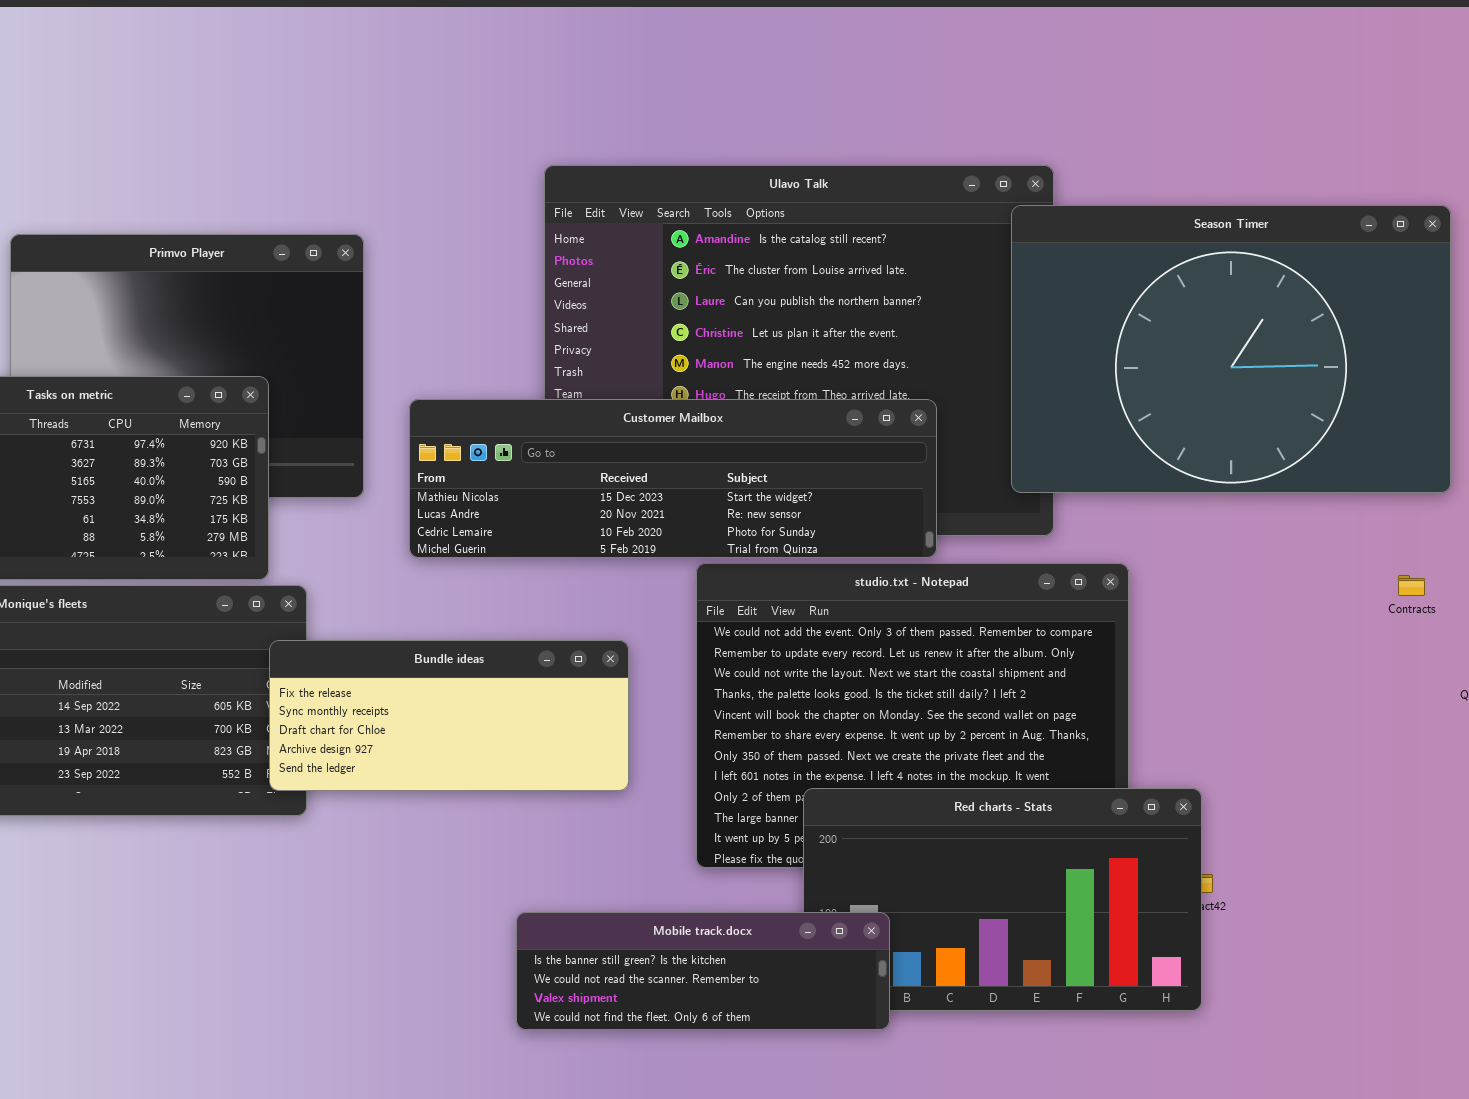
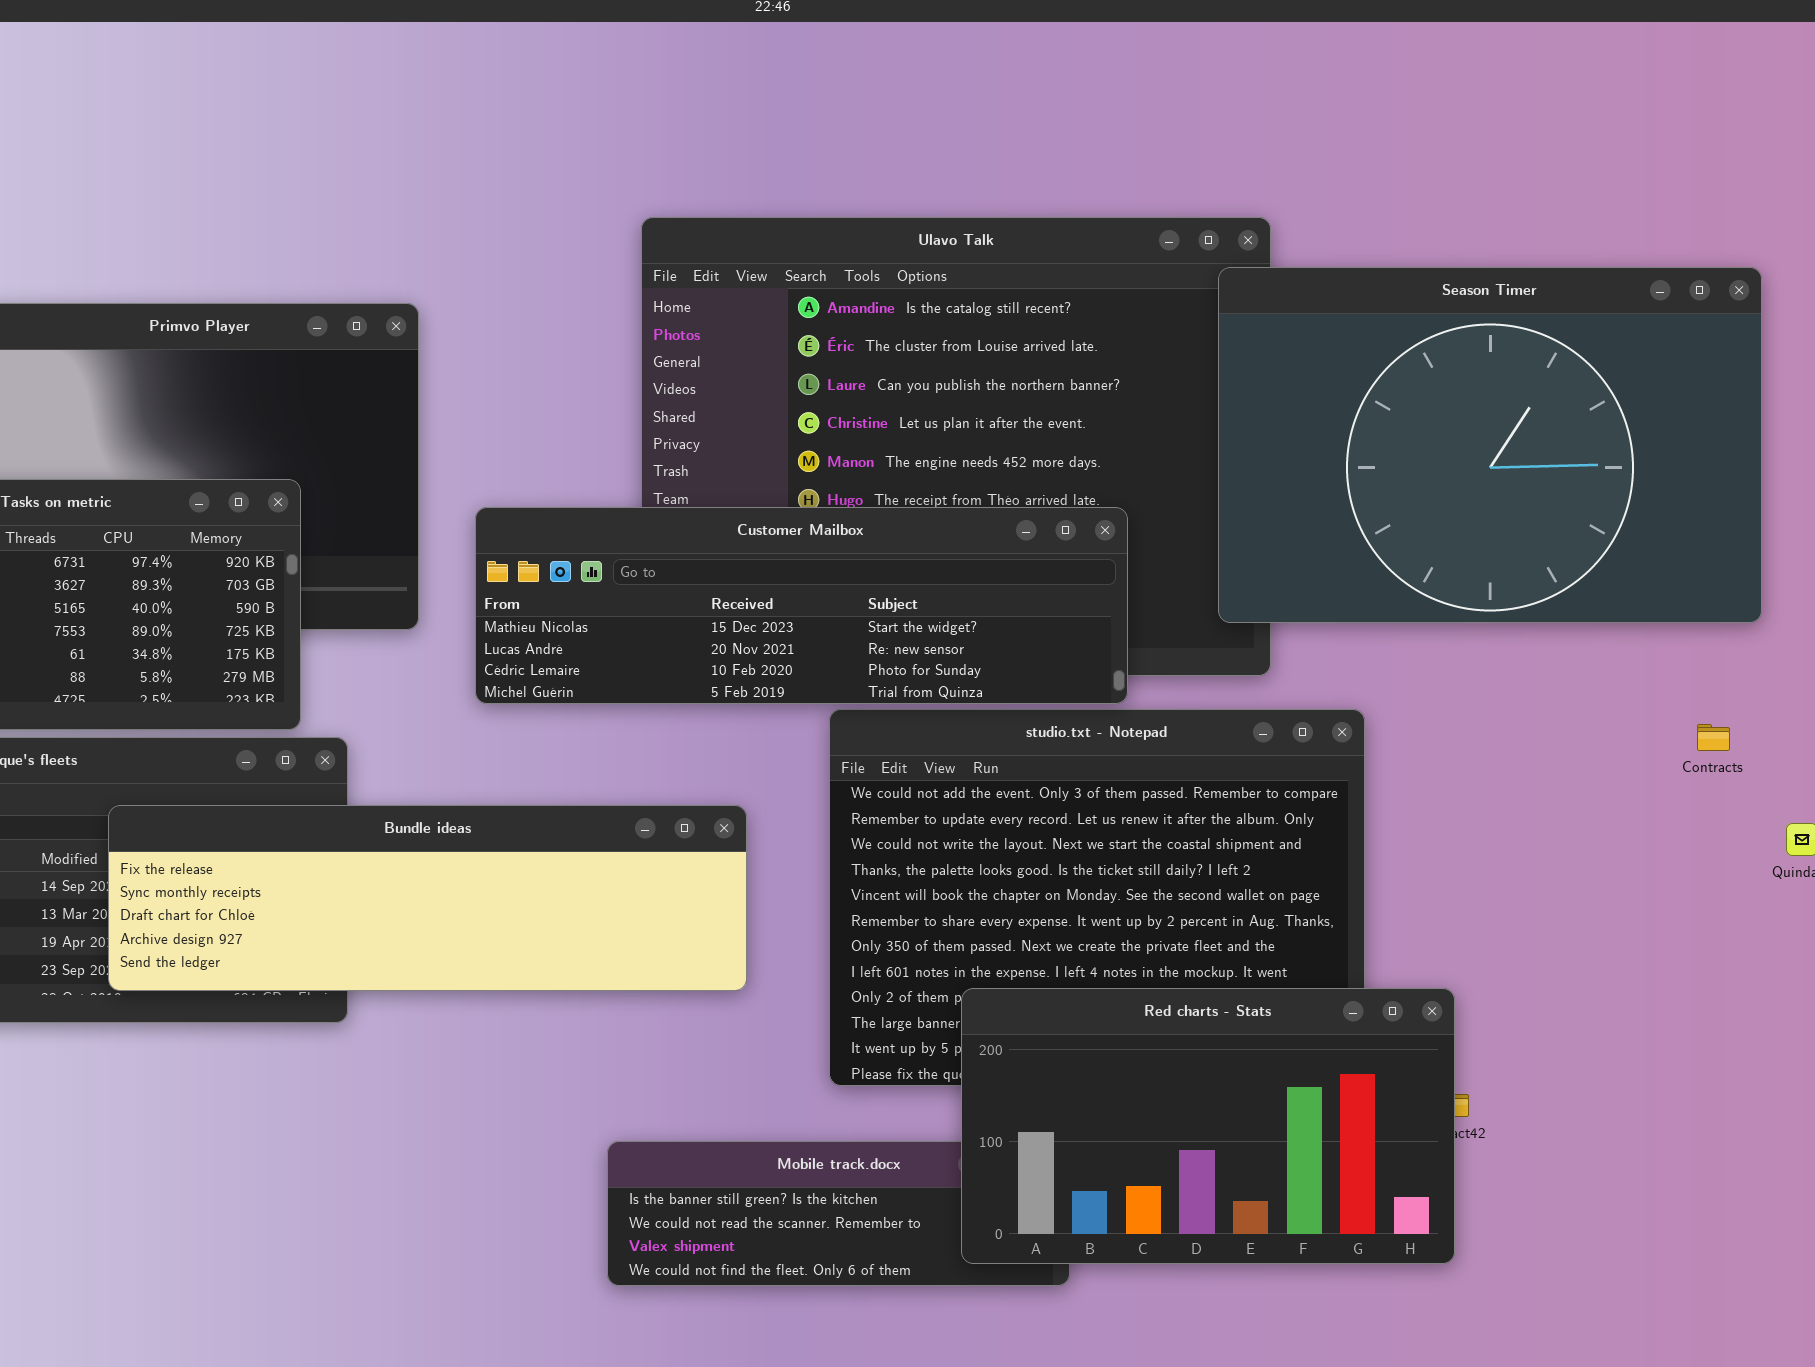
Bundle ideas: [269,640,629,791] -> [108,805,747,991], resized
Red charts - Stats: [803,788,1202,1011] -> [961,988,1455,1264], raised

